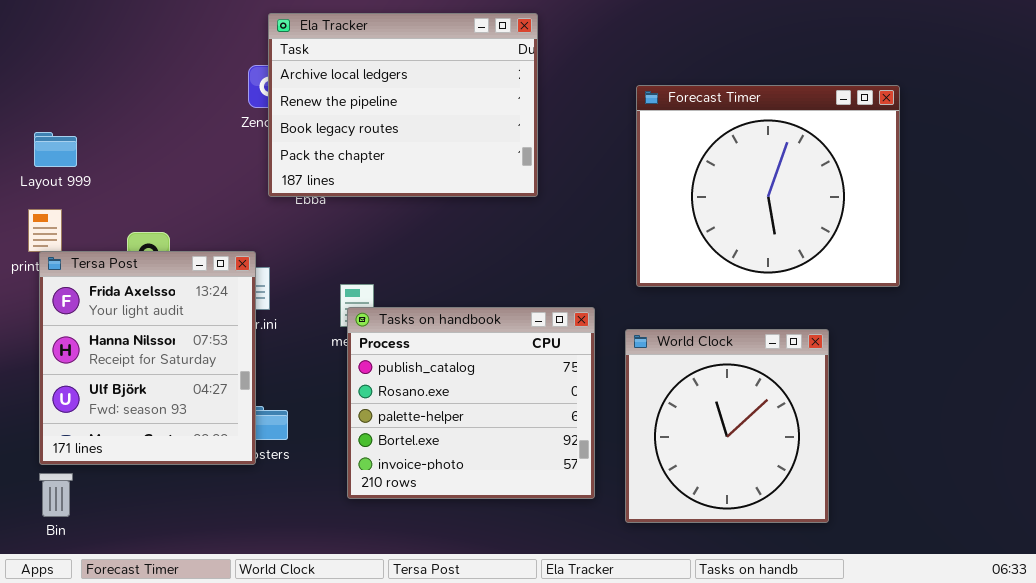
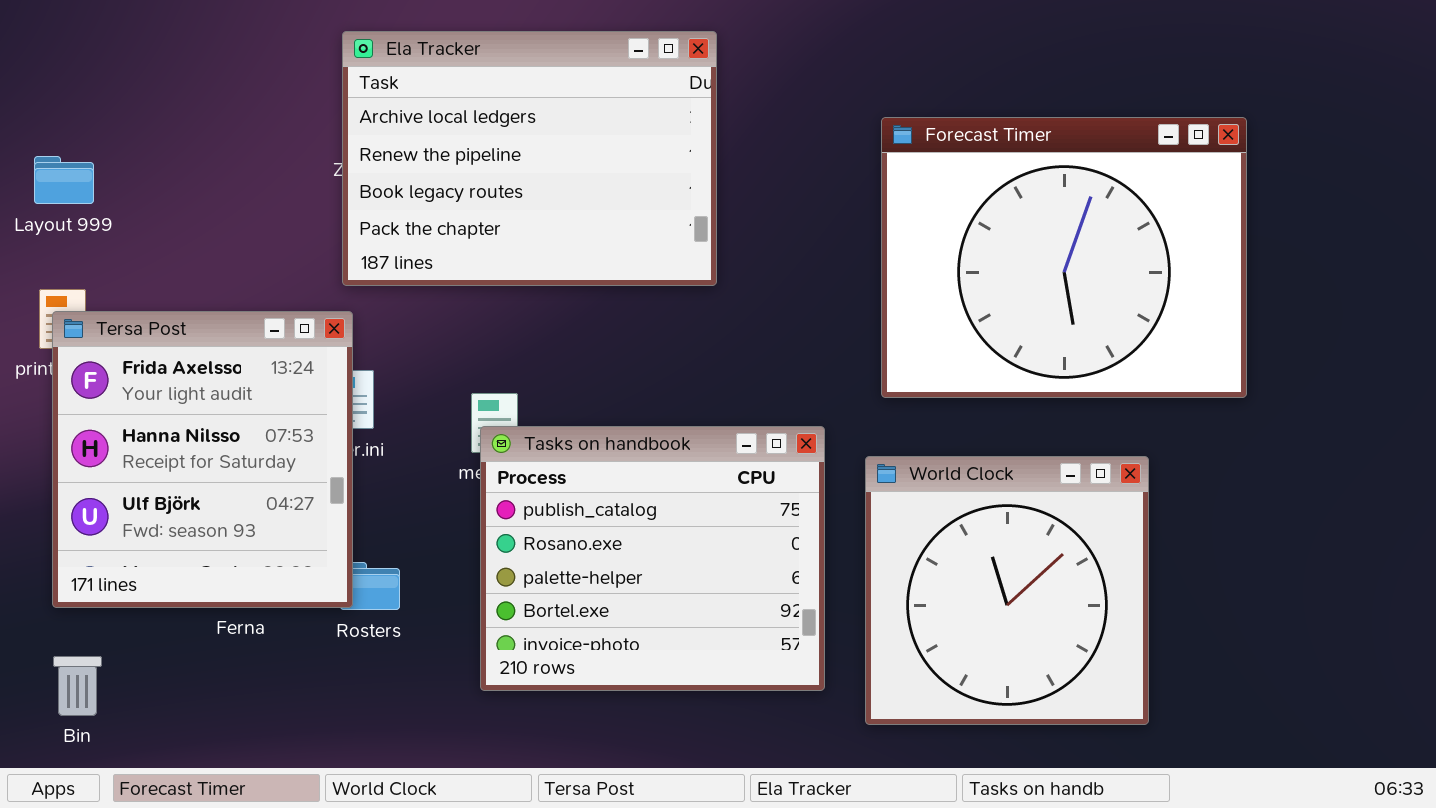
Ela Tracker: [268,13,538,197] -> [342,31,717,286], moved
Layout 999: [34,132,77,167] -> [34,156,94,204], moved
Tersa Post: [39,251,256,465] -> [52,311,353,608], moved

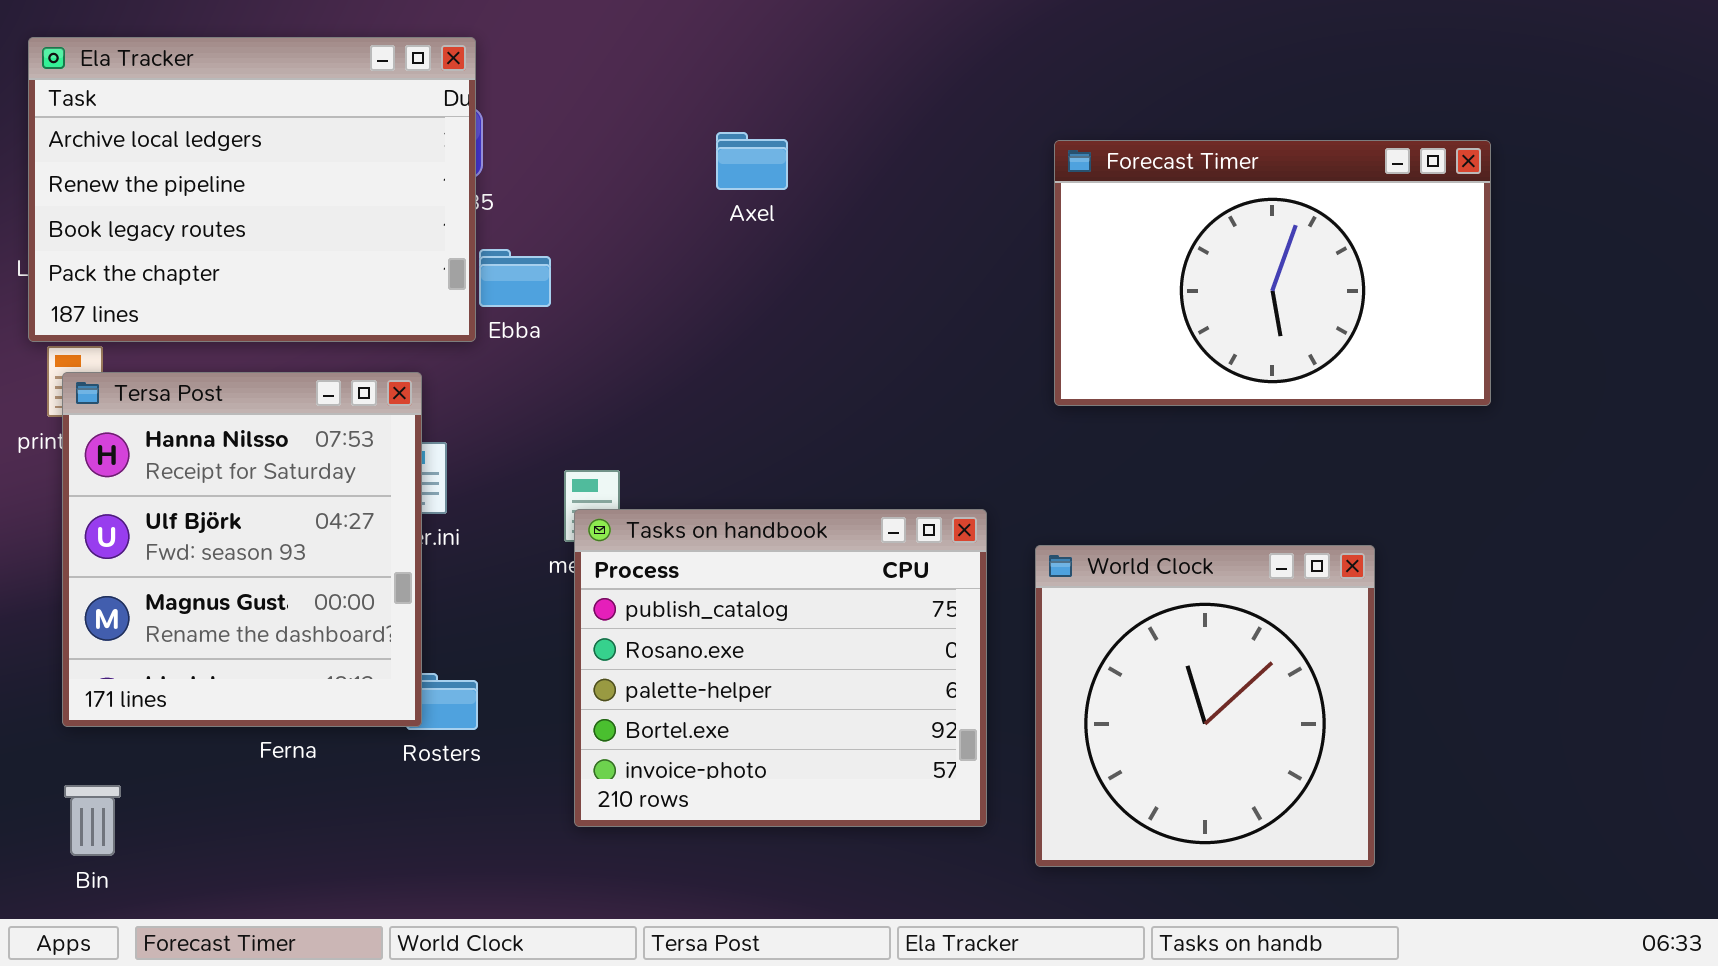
Ela Tracker: [342,31,717,286] -> [28,37,476,342], moved
Forecast Timer: [881,117,1247,398] -> [1054,140,1491,406], resized
Tersa Post: [52,311,353,608] -> [62,372,422,727], scrolled down 1 row

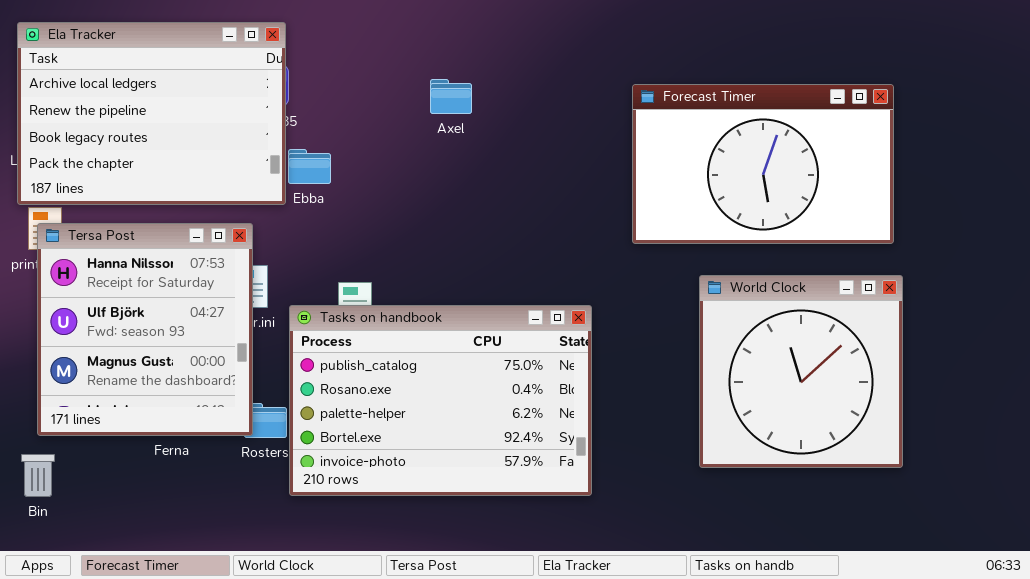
Tasks on handbook: [574,509,987,827] -> [289,305,592,496], resized
World Clock: [1035,545,1375,867] -> [699,275,903,468], moved
Bin: [64,785,121,856] -> [21,454,55,497], moved

